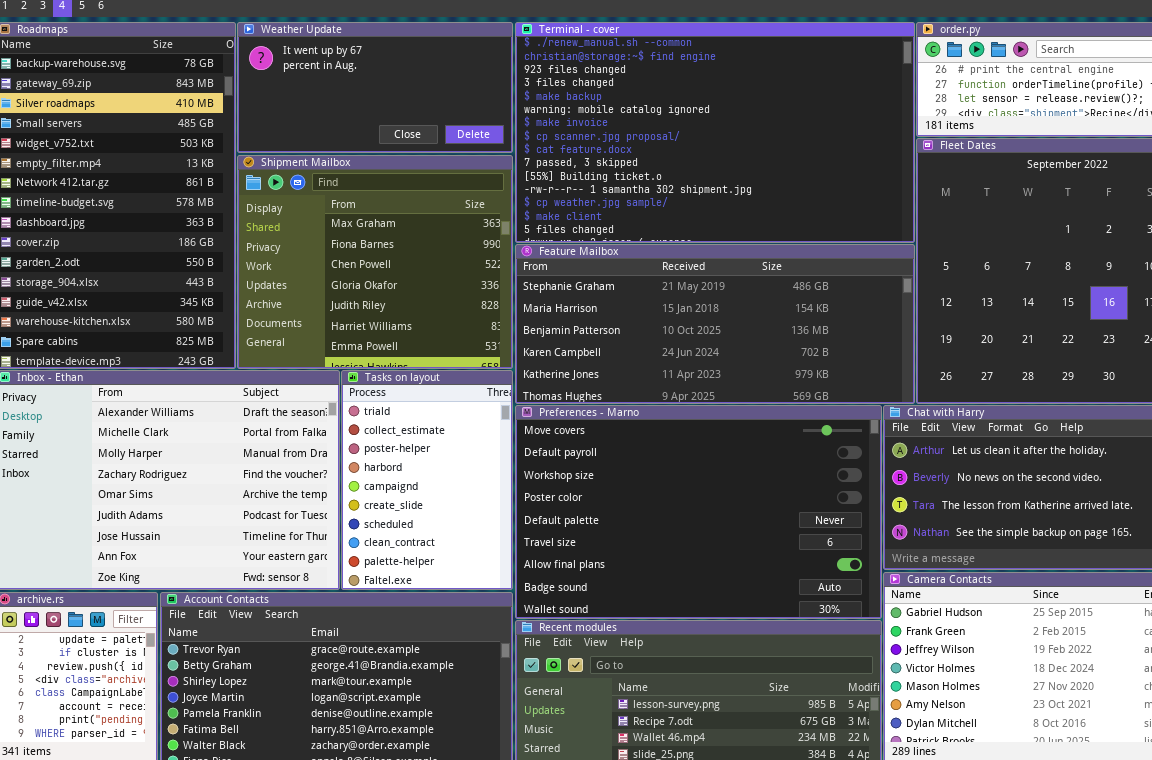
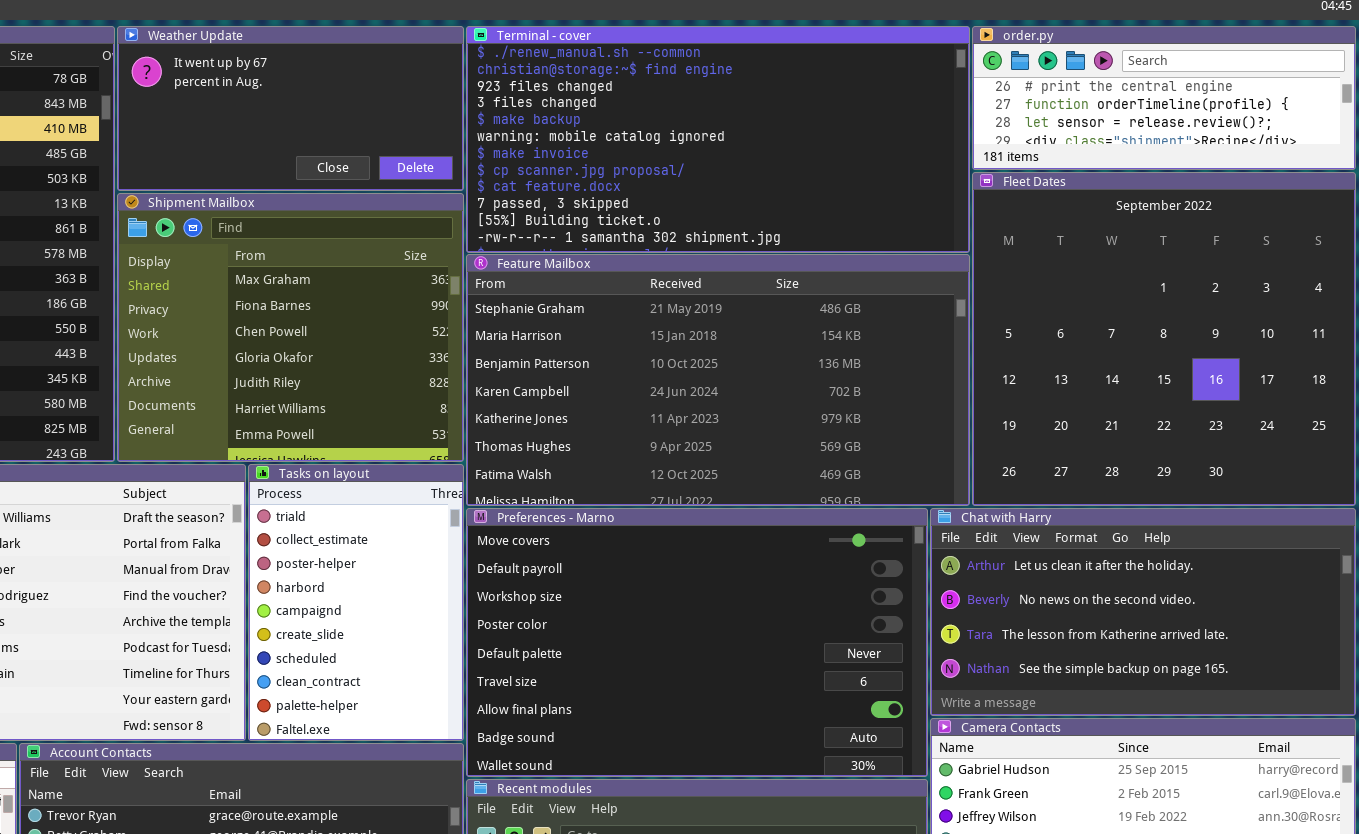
Terminal - cover: [515,22,915,243] -> [466,26,970,253], resized
Feature Mailbox: [515,244,915,404] -> [466,254,970,506], resized

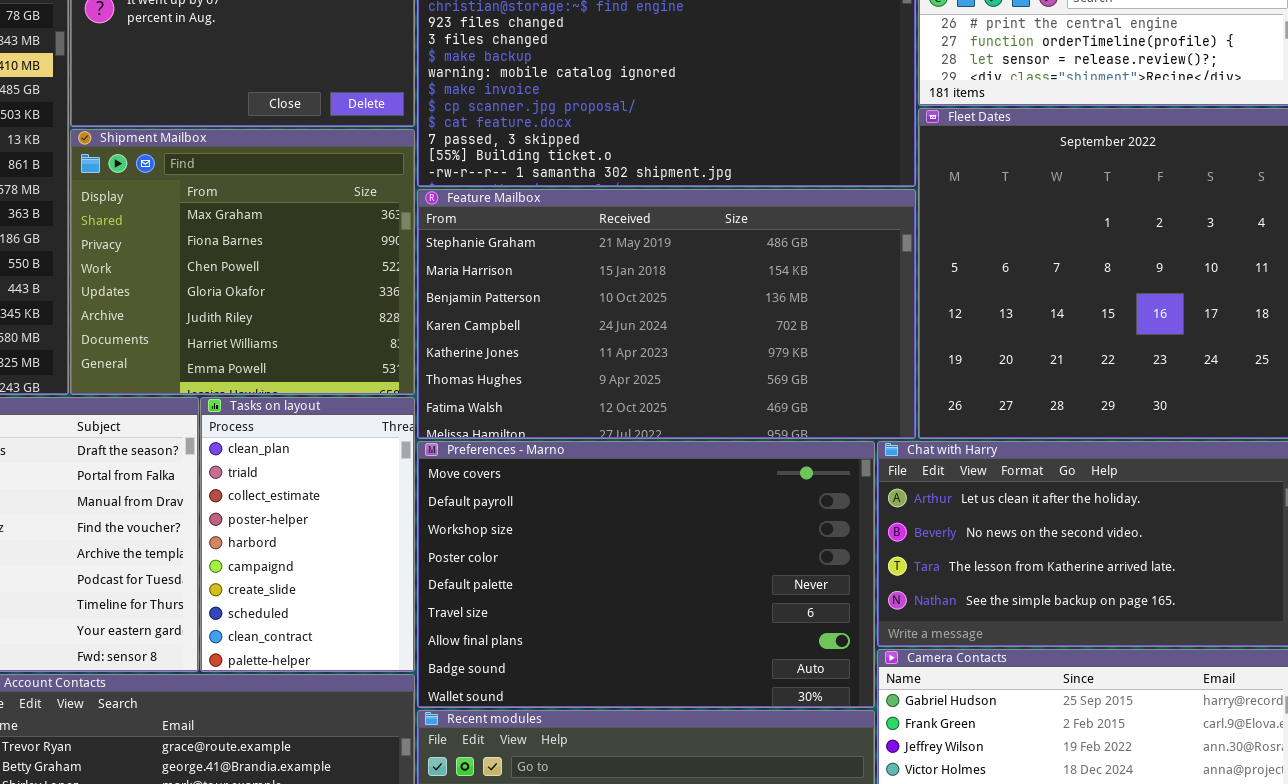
Tasks on layout: [248,464,464,741] -> [200,397,415,672], scrolled up 1 row

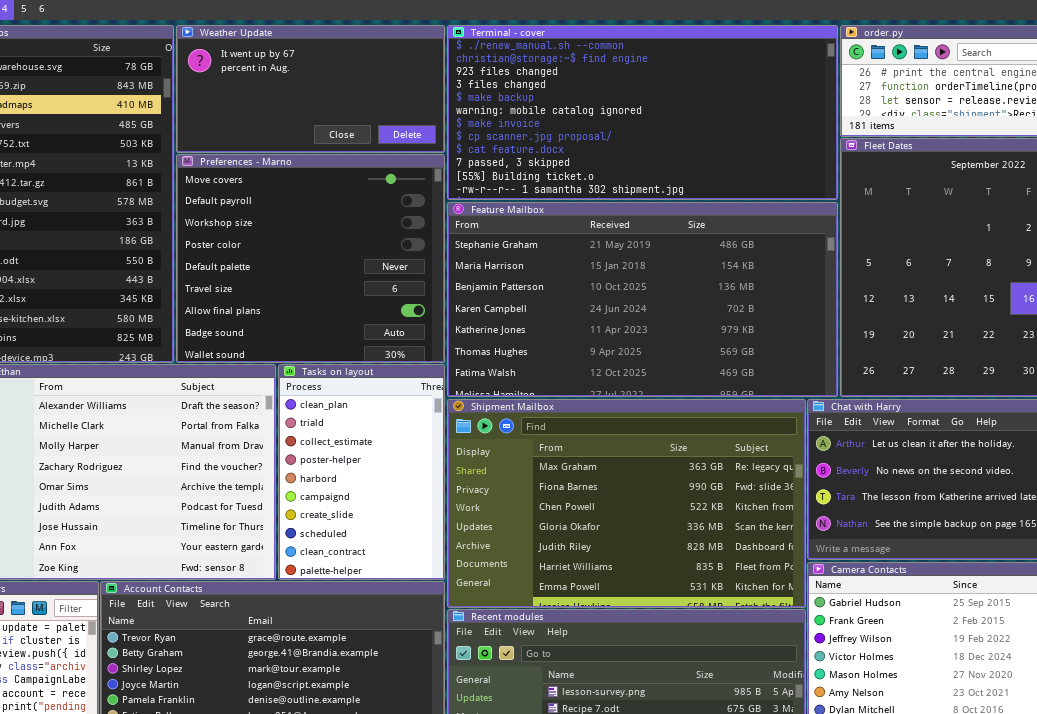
Shipment Mailbox: [70,129,415,395] -> [447,399,806,608], moved, resized
Preferences - Marno: [417,441,875,708] -> [176,154,445,363], moved, resized

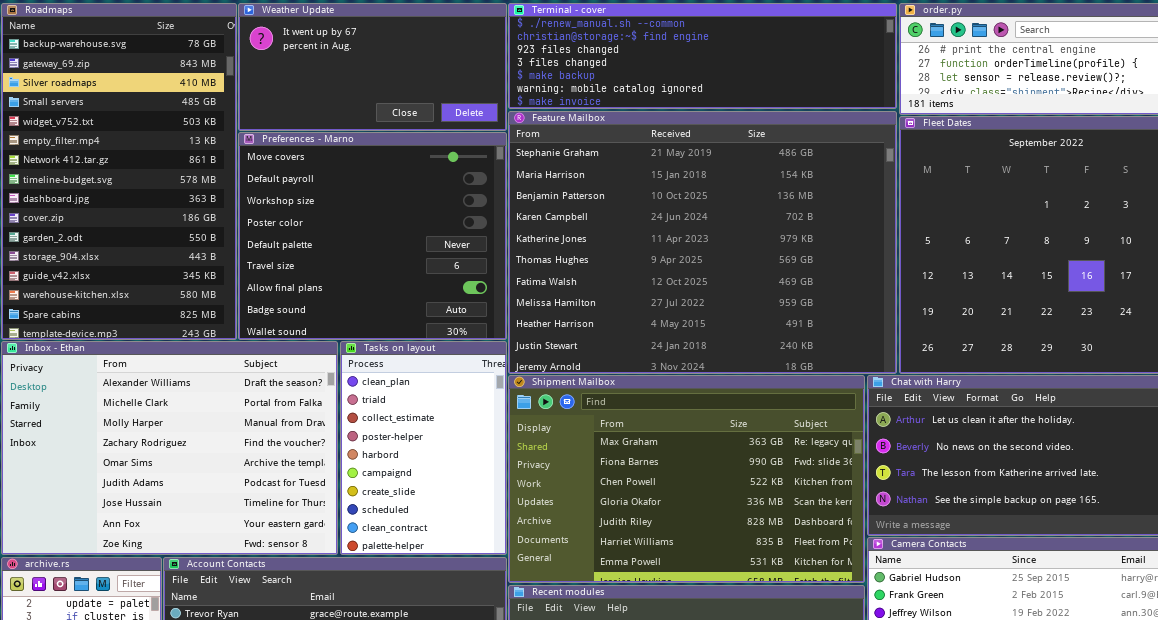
Terminal - cover: [447,25,838,200] -> [508,3,897,109], resized
Feature Mailbox: [447,202,838,397] -> [508,111,897,374], resized

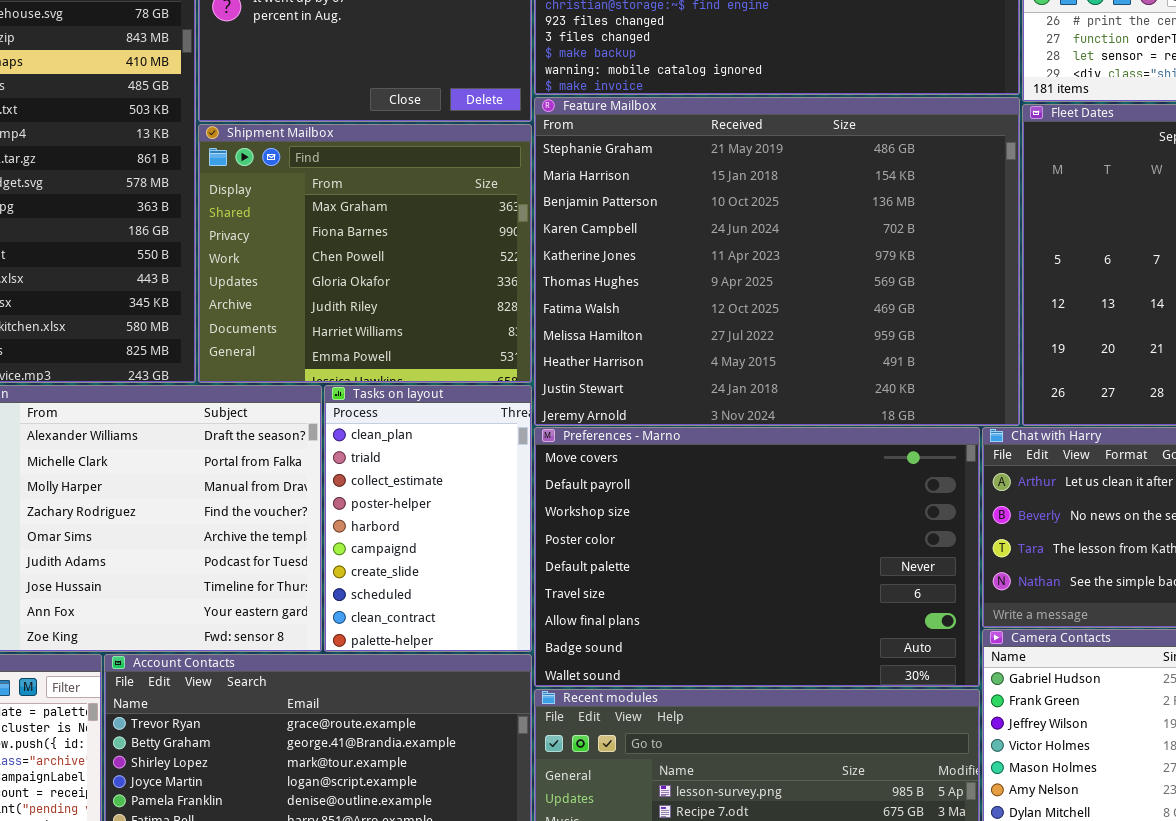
Preferences - Marno: [238,132,507,340] -> [534,427,980,687], moved, resized
Shipment Mailbox: [508,375,865,583] -> [198,124,532,383], moved, resized

